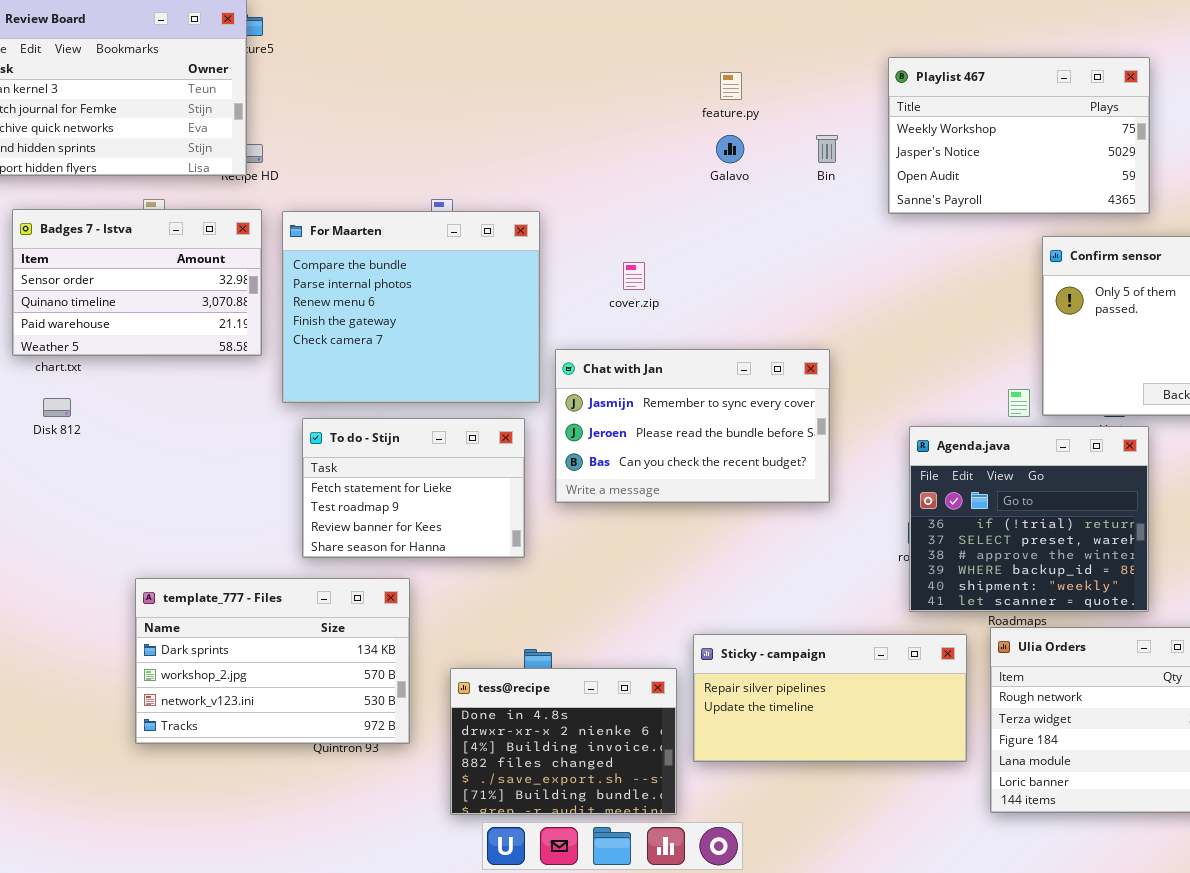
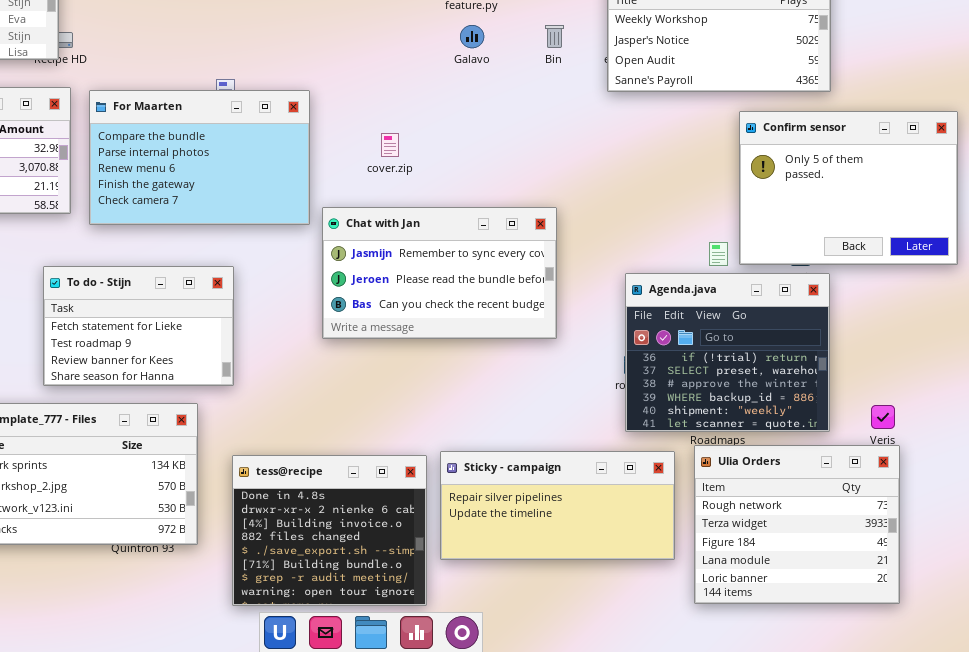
For Maarten: [282,211,540,403] -> [89,90,310,225], resized
To do - Stijn: [302,418,525,558] -> [43,266,234,386], moved
tess@recipe: [450,668,677,815] -> [232,455,427,606], resized

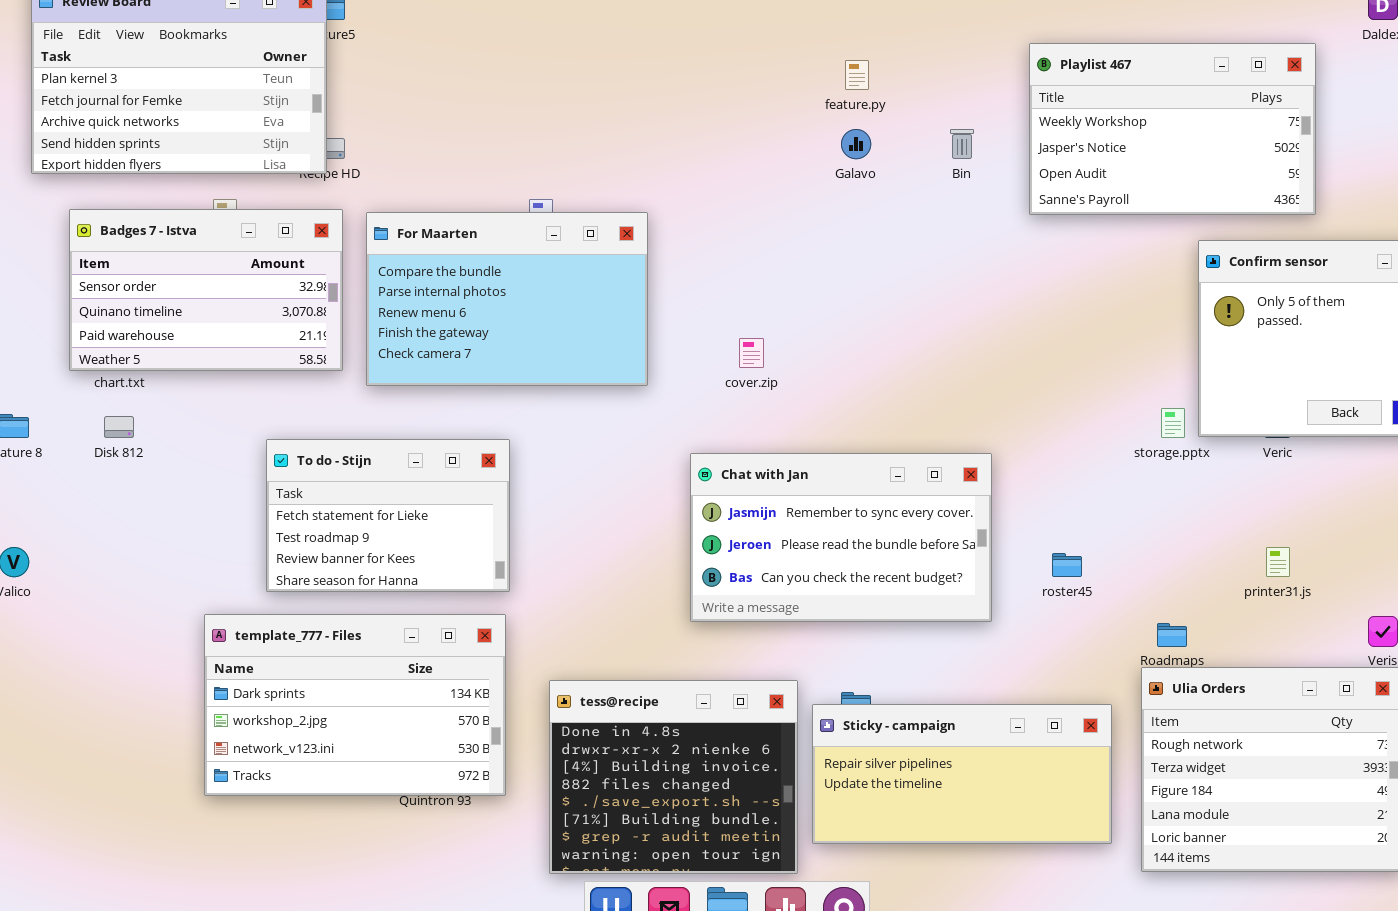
cover.zip: [381,133,399,157] -> [739,338,764,368], moved
Chat with Jan: [322,207,557,339] -> [690,453,992,622], moved
To do - Stijn: [43,266,234,386] -> [266,439,510,592], moved
Agenda.java: [625,273,830,432] -> none, closed
Sticky - campaign: [440,451,675,560] -> [812,704,1112,844], moved

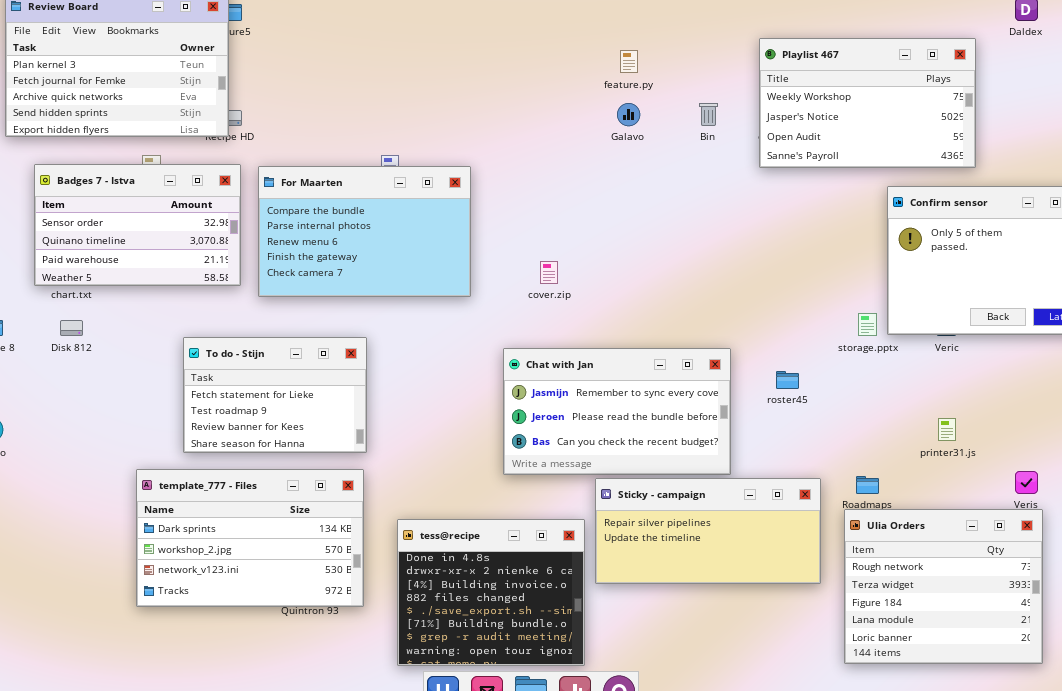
roster45: [1052,553,1082,577] -> [776,371,799,389], moved
Sticky - campaign: [812,704,1112,844] -> [595,478,821,584], moved

